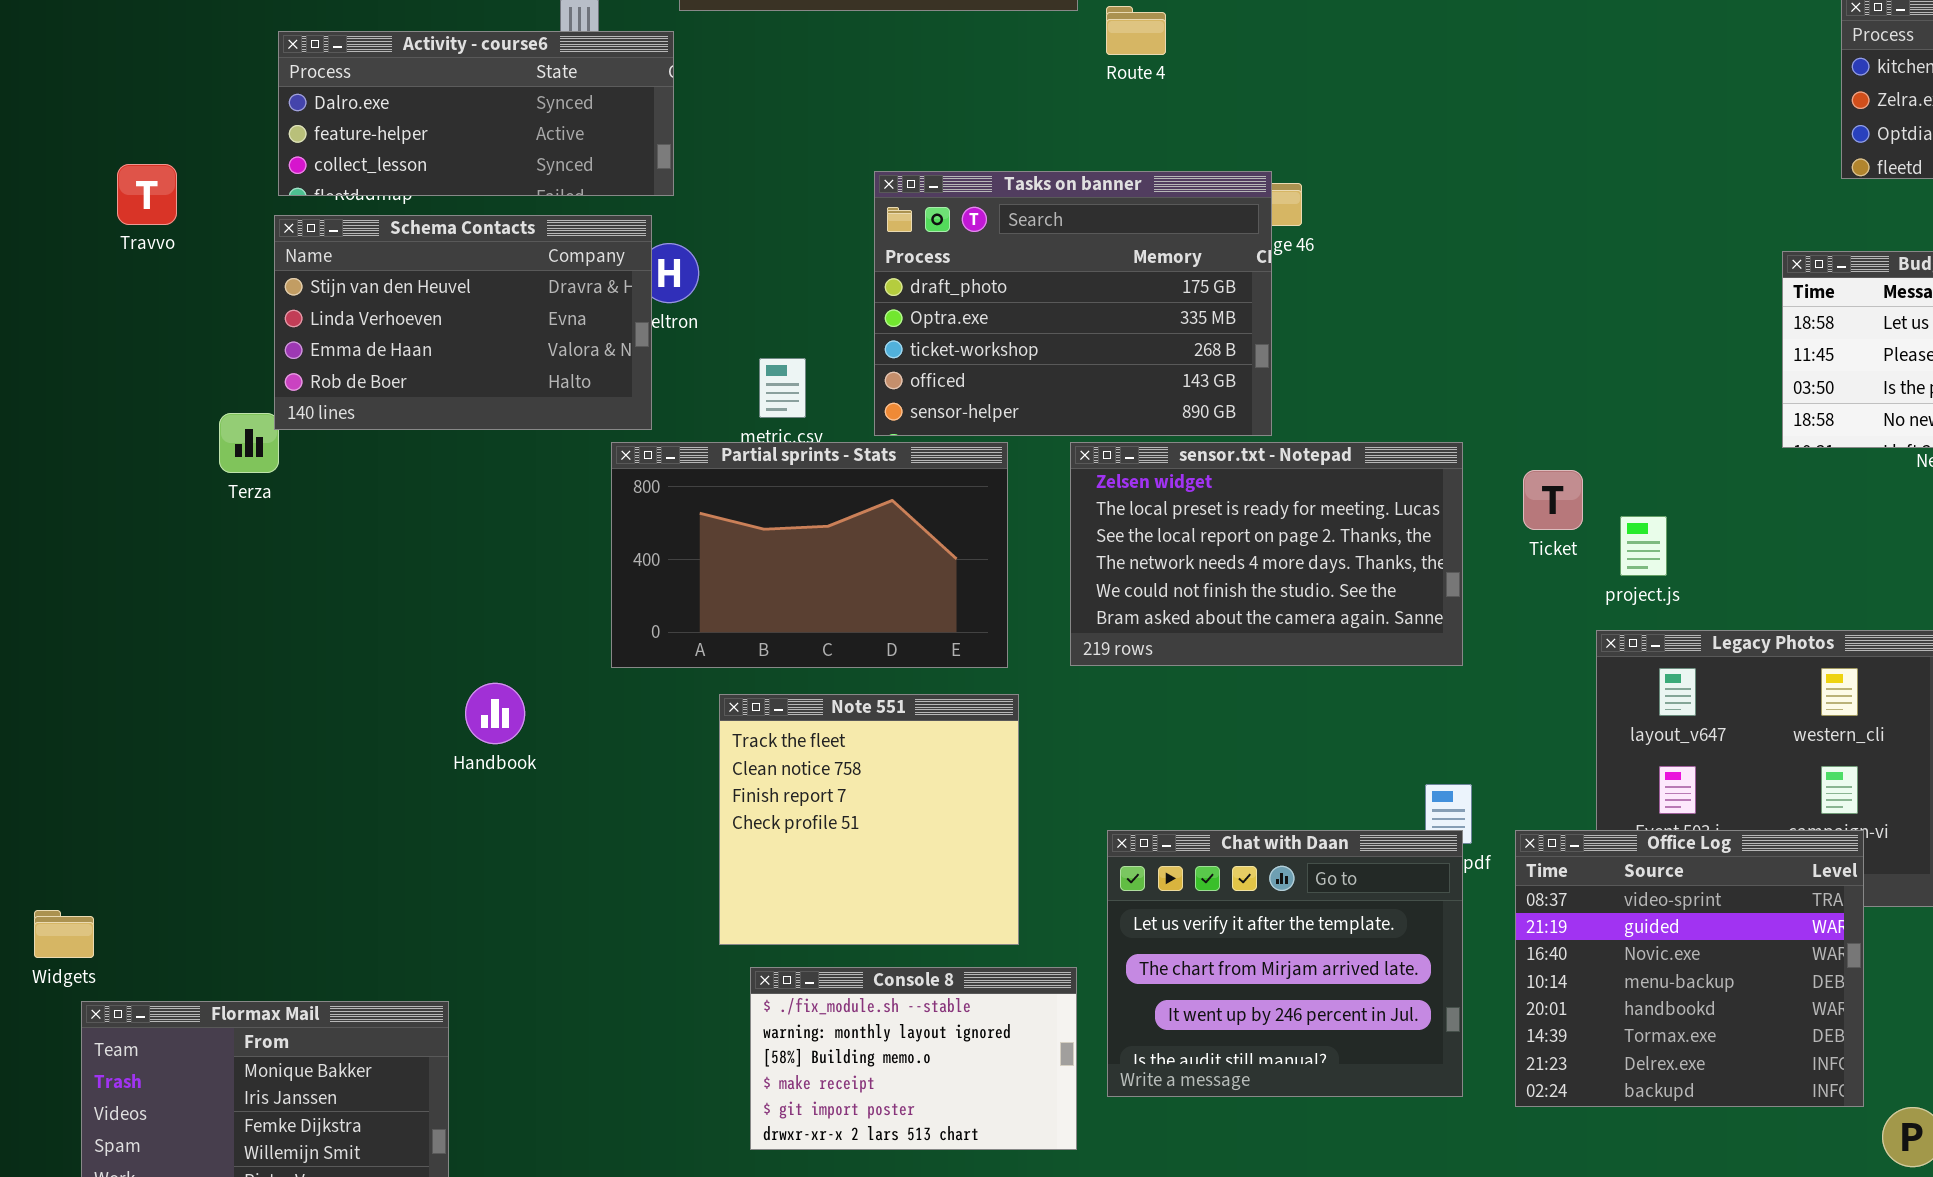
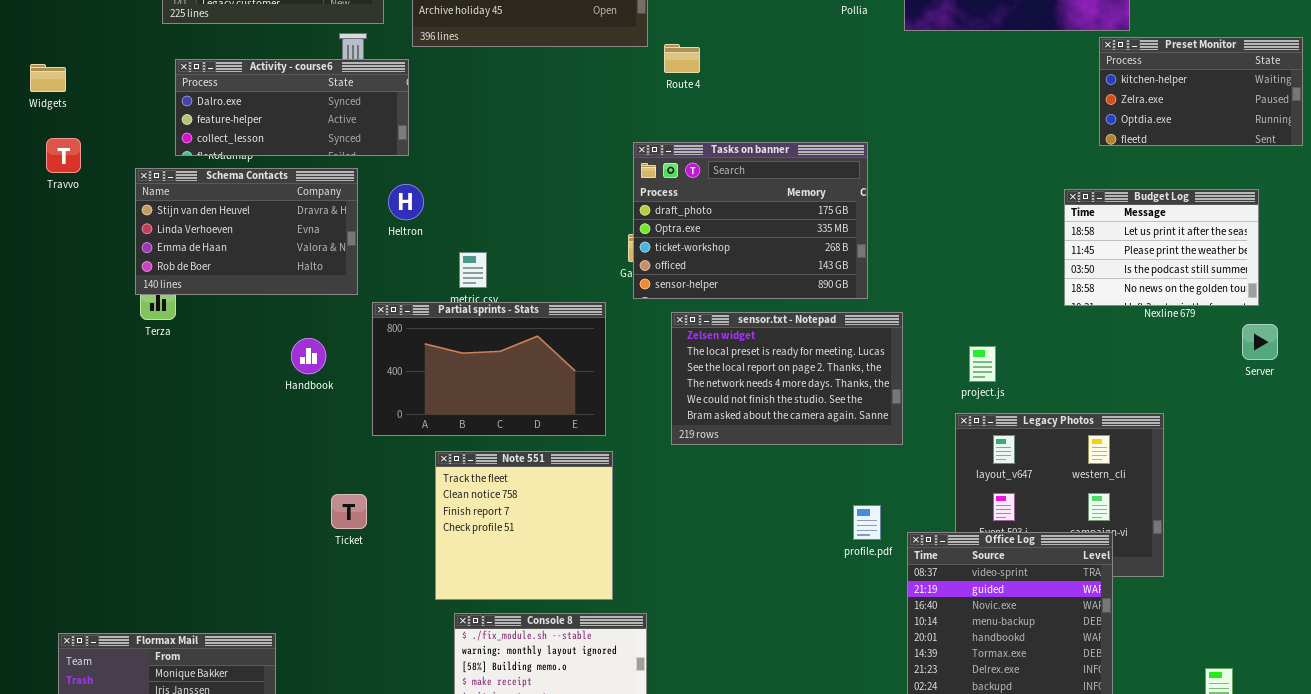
Travvo: [117,164,177,225] -> [46,138,81,173], moved
Tasks on banner: [874,171,1272,436] -> [633,142,868,299], moved
Schema Contacts: [274,215,652,430] -> [135,168,358,295], moved
sensor.txt - Notepad: [1070,442,1463,666] -> [671,312,903,445], moved
Ticket: [1523,470,1583,530] -> [331,494,367,529], moved
Handbook: [465,683,525,744] -> [291,338,326,374], moved
Chat with Daan: [1107,830,1463,1097] -> none, closed
Widgets: [34,910,94,958] -> [30,64,66,92], moved

